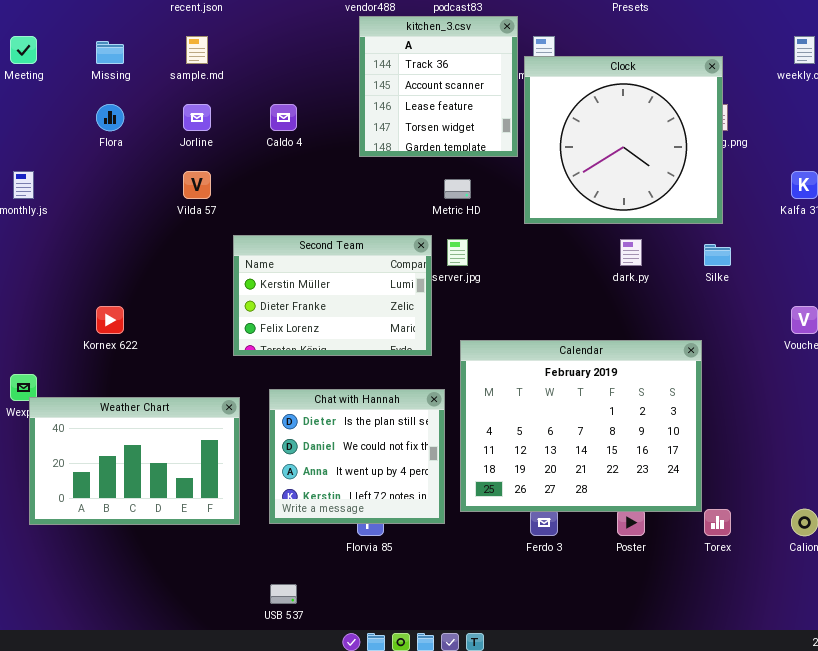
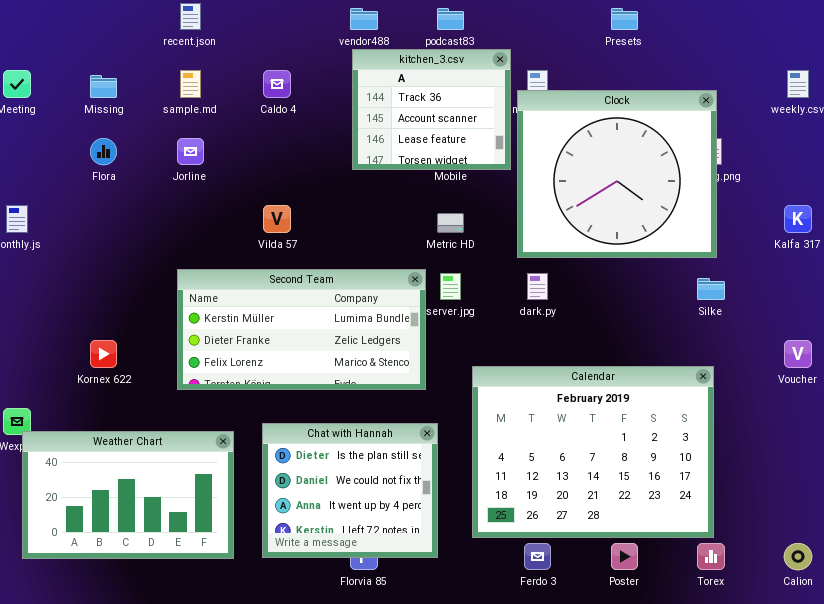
kitchen_3.csv: [359,16,518,157] -> [352,49,511,170], resized
Caldo 4: [270,104,297,131] -> [263,70,291,98], moved
Vilda 57: [183,171,211,199] -> [263,205,291,233], moved
Second Team: [233,235,432,356] -> [177,269,426,390], resized
dark.py: [620,239,642,266] -> [527,273,548,300], moved
Calendar: [460,340,702,512] -> [472,366,714,538], moved

